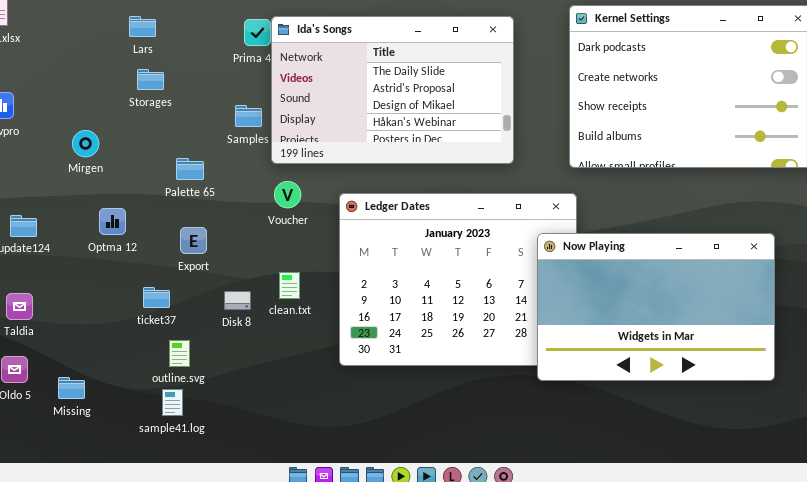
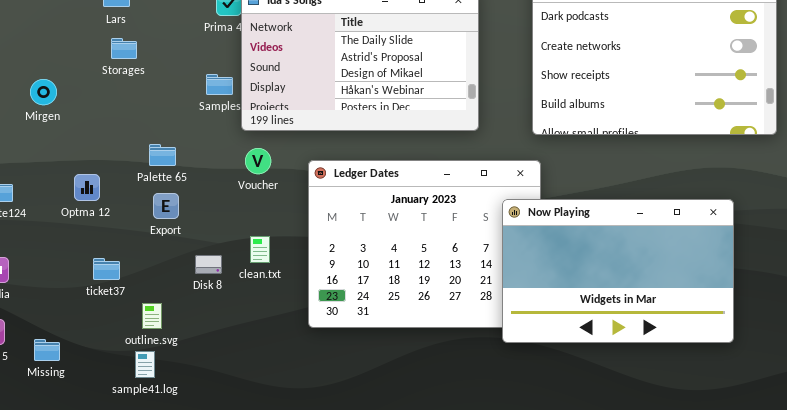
Mirgen: [72,130,99,157] -> [30,79,57,105], moved
Palette 65: [176,158,204,180] -> [149,144,176,166], moved
ticket37: [143,287,170,308] -> [93,258,120,280], moved

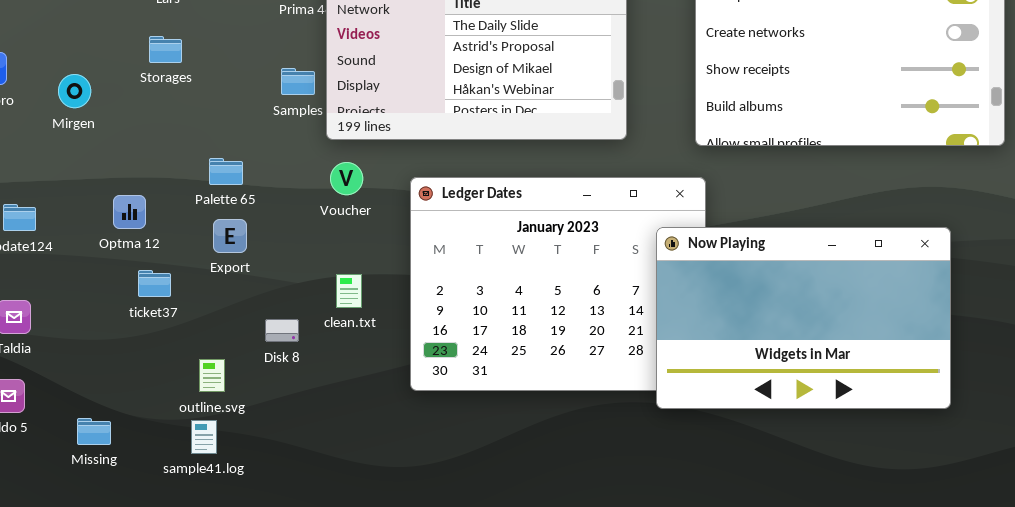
Storages: [111,38,137,59] -> [149,36,182,63], moved
Disk 8: [195,255,222,274] -> [265,319,299,342], moved
ticket37: [93,258,120,280] -> [138,270,171,297], moved
Missing: [34,339,60,361] -> [77,418,111,445], moved

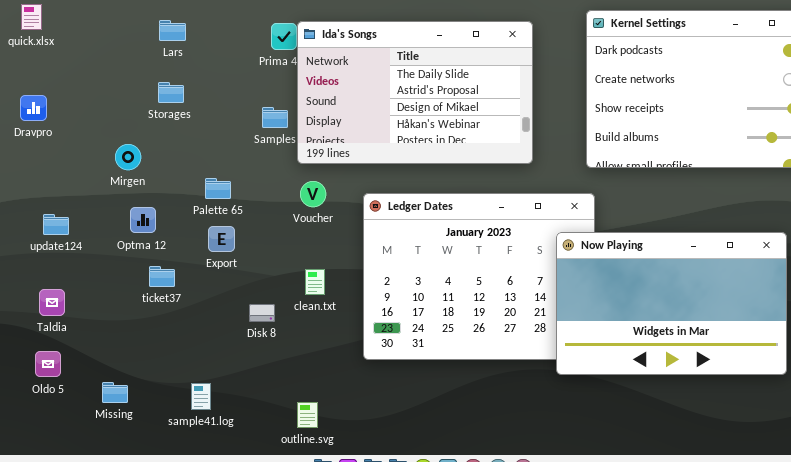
Mirgen: [58,74,91,108] -> [115,144,141,170], moved
outline.svg: [199,359,225,392] -> [297,402,318,428], moved

